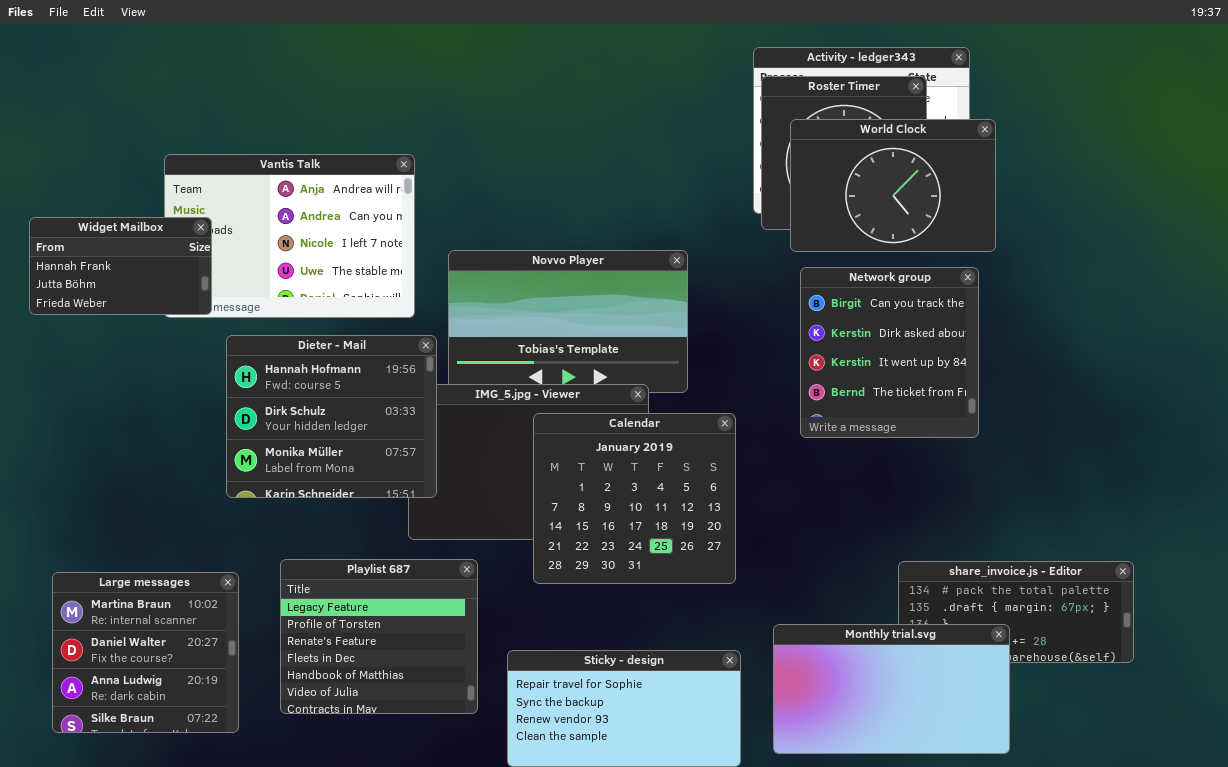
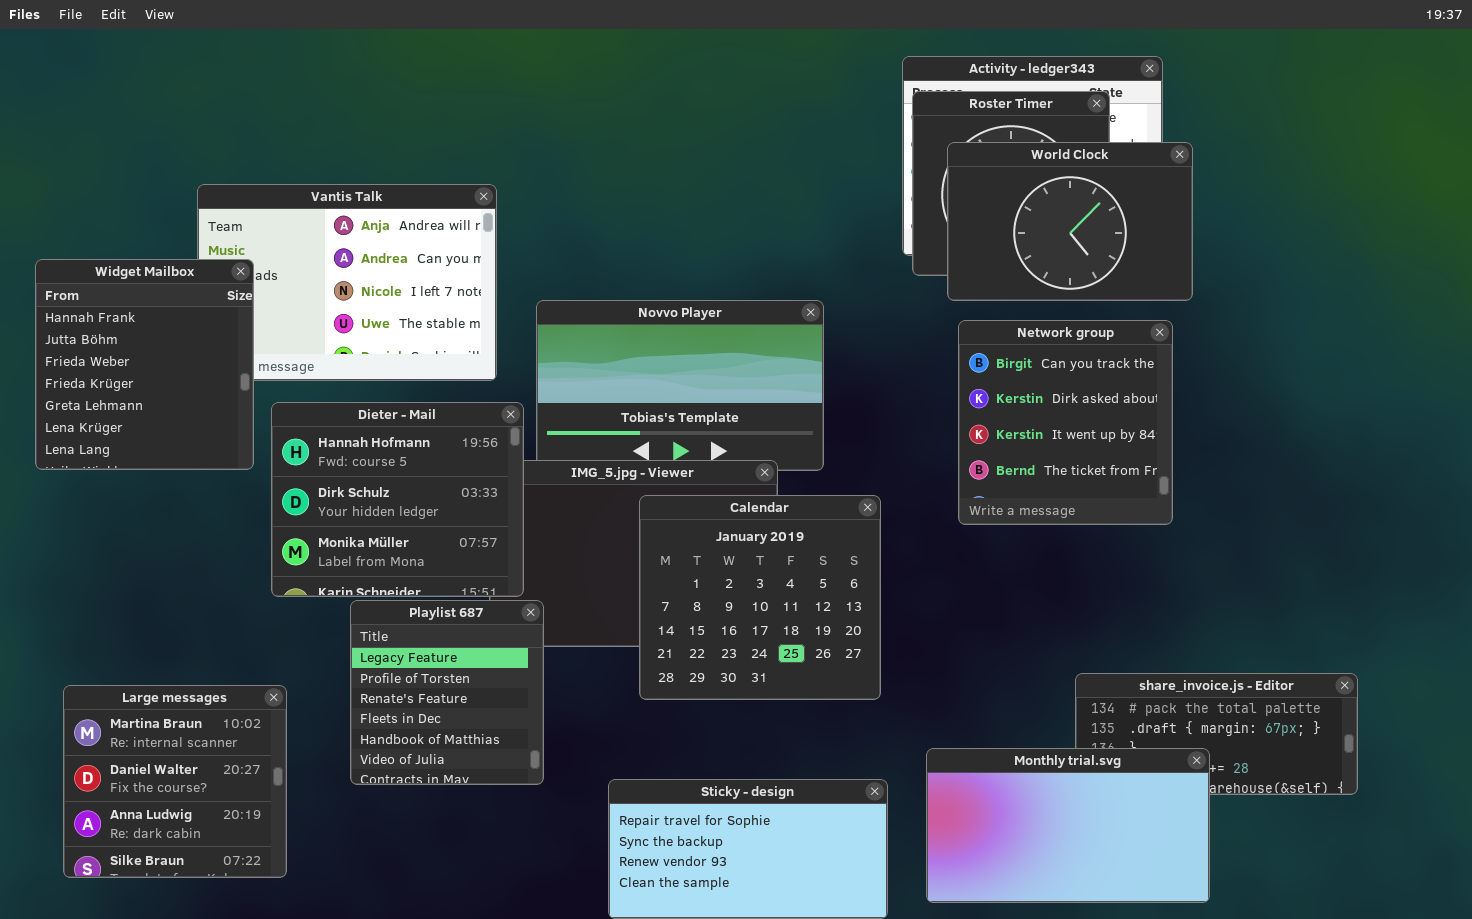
Widget Mailbox: [29,217,212,315] -> [35,259,254,470], resized
Playlist 687: [280,559,478,714] -> [350,600,544,785], moved, resized

